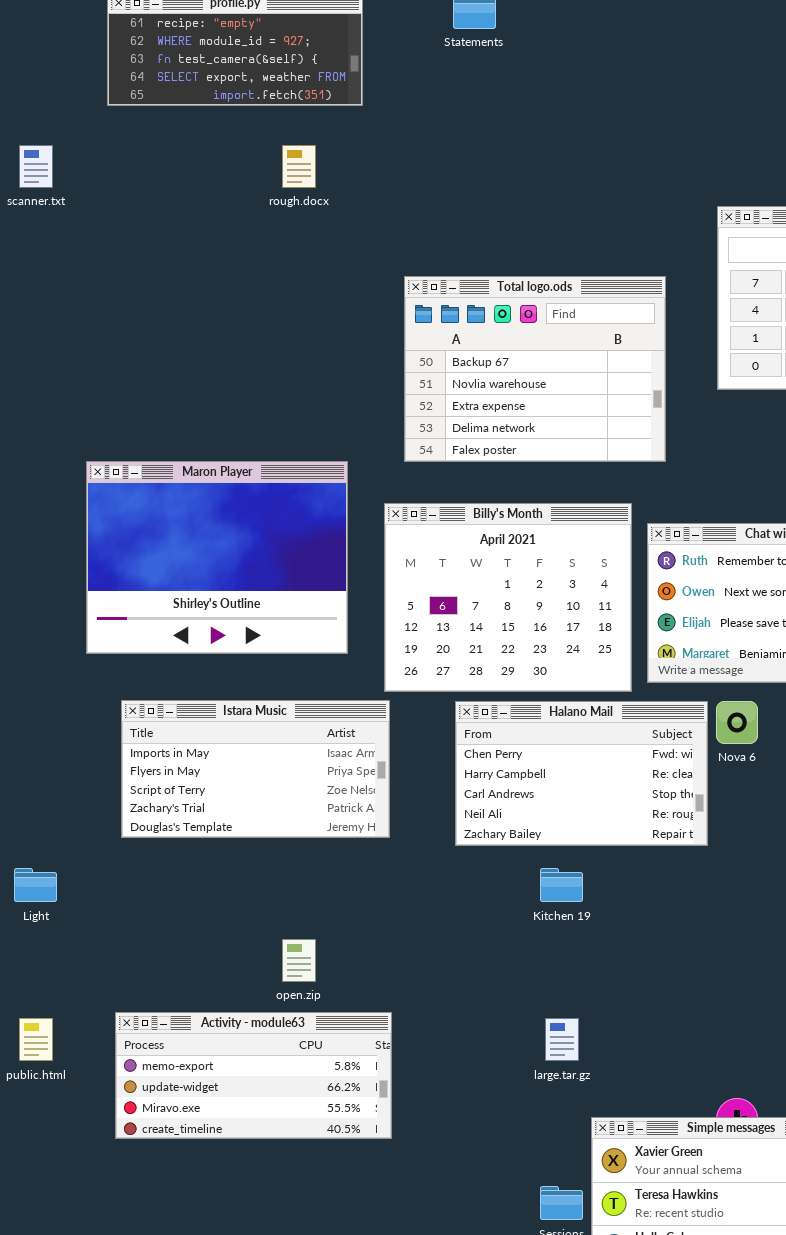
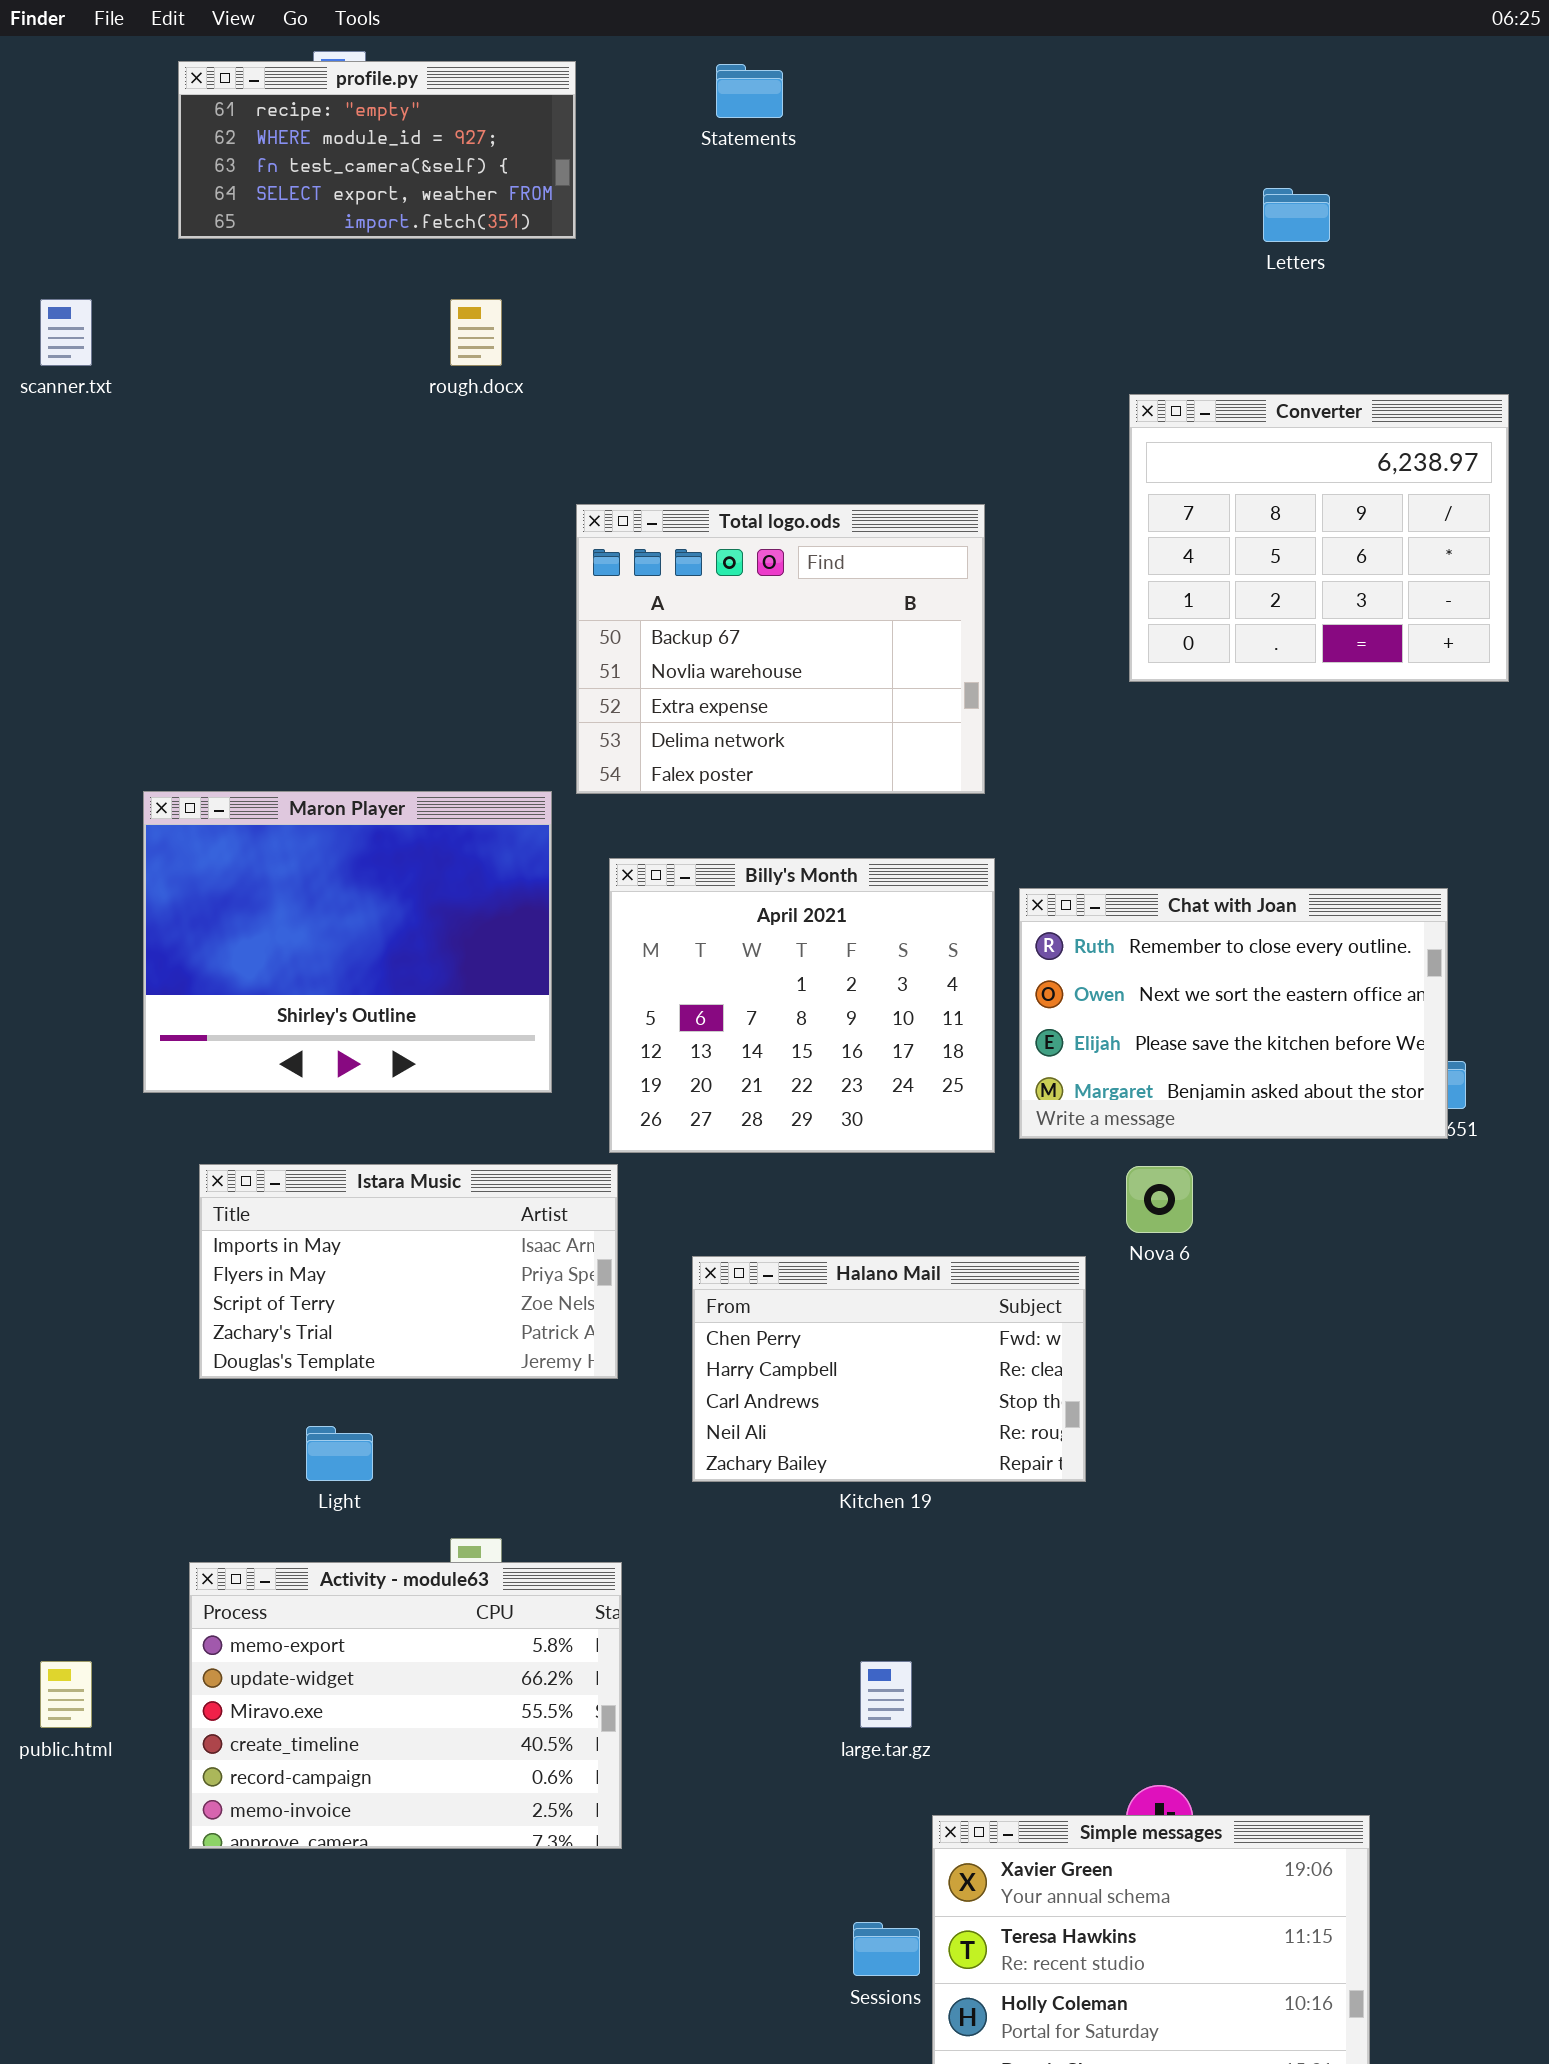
Total logo.ods: [404,276,666,462] -> [576,504,985,794], moved
Halano Mail: [455,701,708,846] -> [692,1256,1086,1482], moved
Light: [14,868,57,902] -> [306,1426,373,1481], moved
Activity - module63: [115,1012,392,1139] -> [189,1562,622,1849], resized

